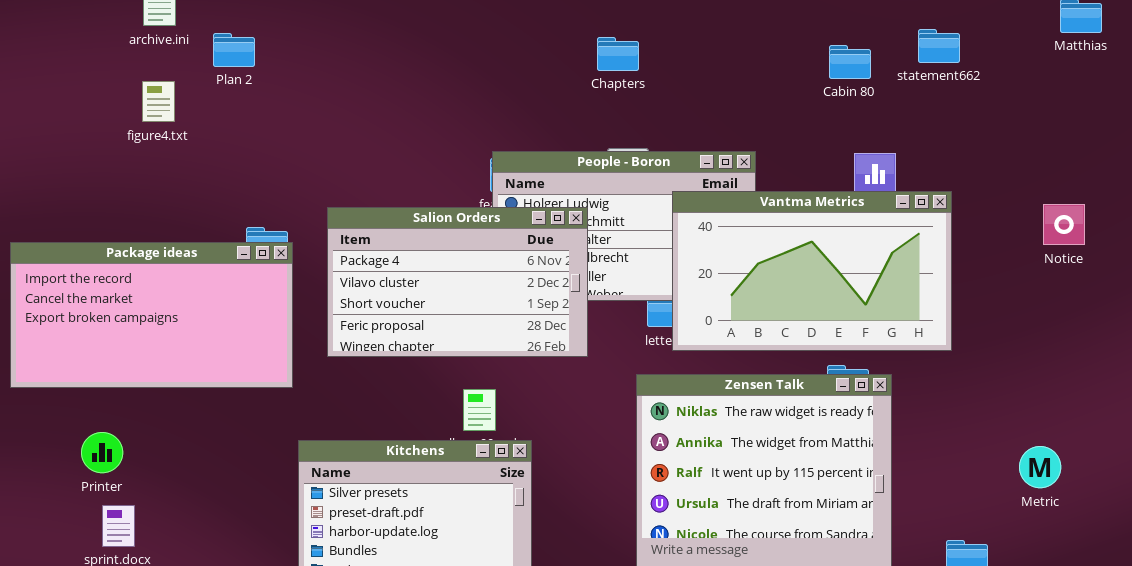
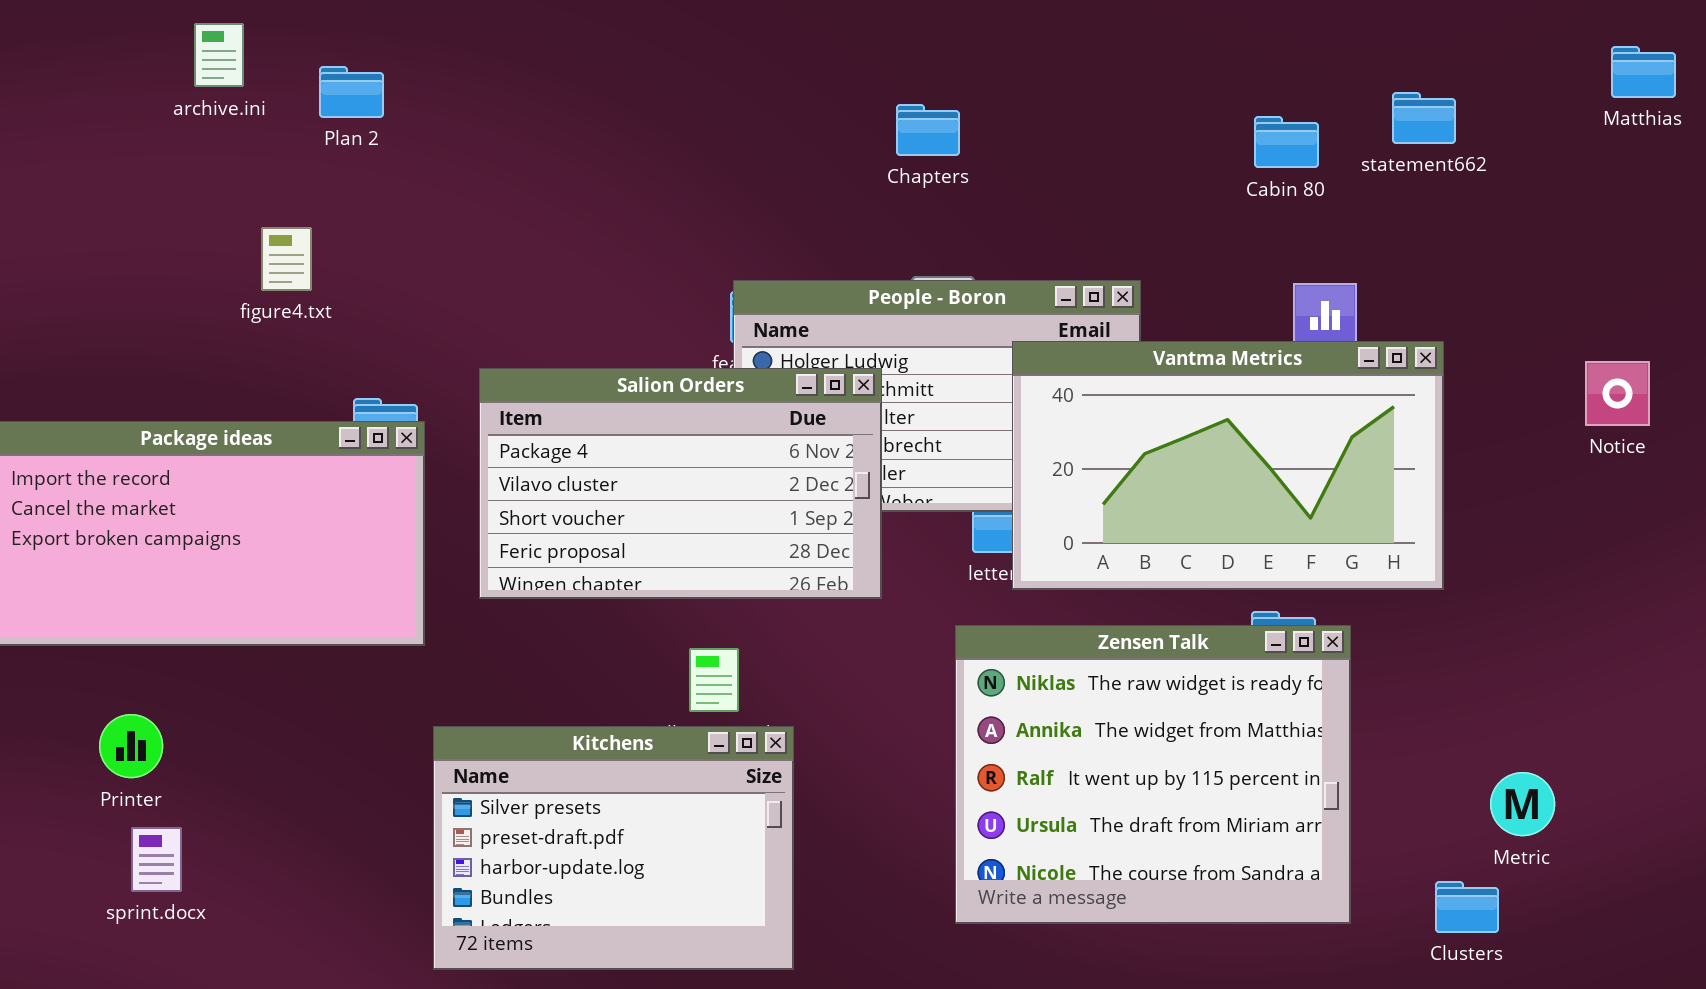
Plan 2: [213,33,255,67] -> [319,66,384,118], moved
figure4.txt: [142,81,175,122] -> [261,227,312,291], moved
Metric: [1019,446,1061,488] -> [1490,772,1555,836], moved

